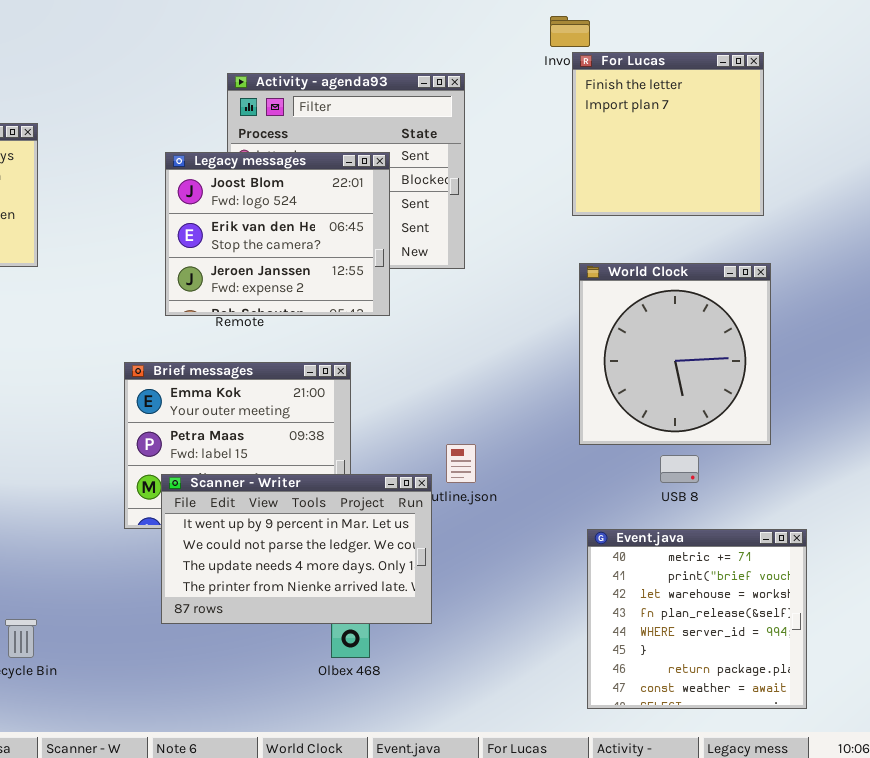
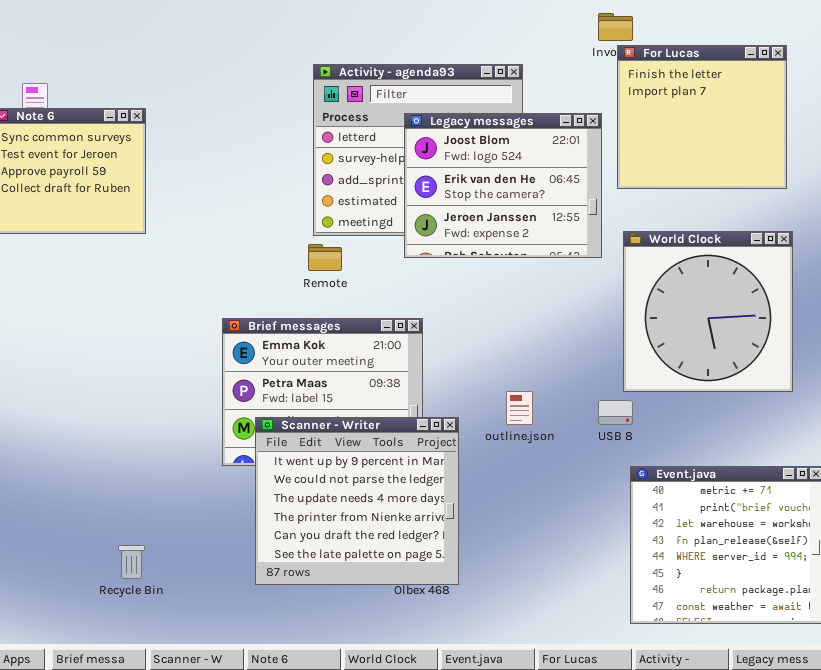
Legacy messages: [165,152,390,316] -> [404,113,602,258], moved
USB 8: [660,455,699,483] -> [598,400,633,425], moved
Scanner - Writer: [161,474,432,624] -> [255,417,459,585], resized

